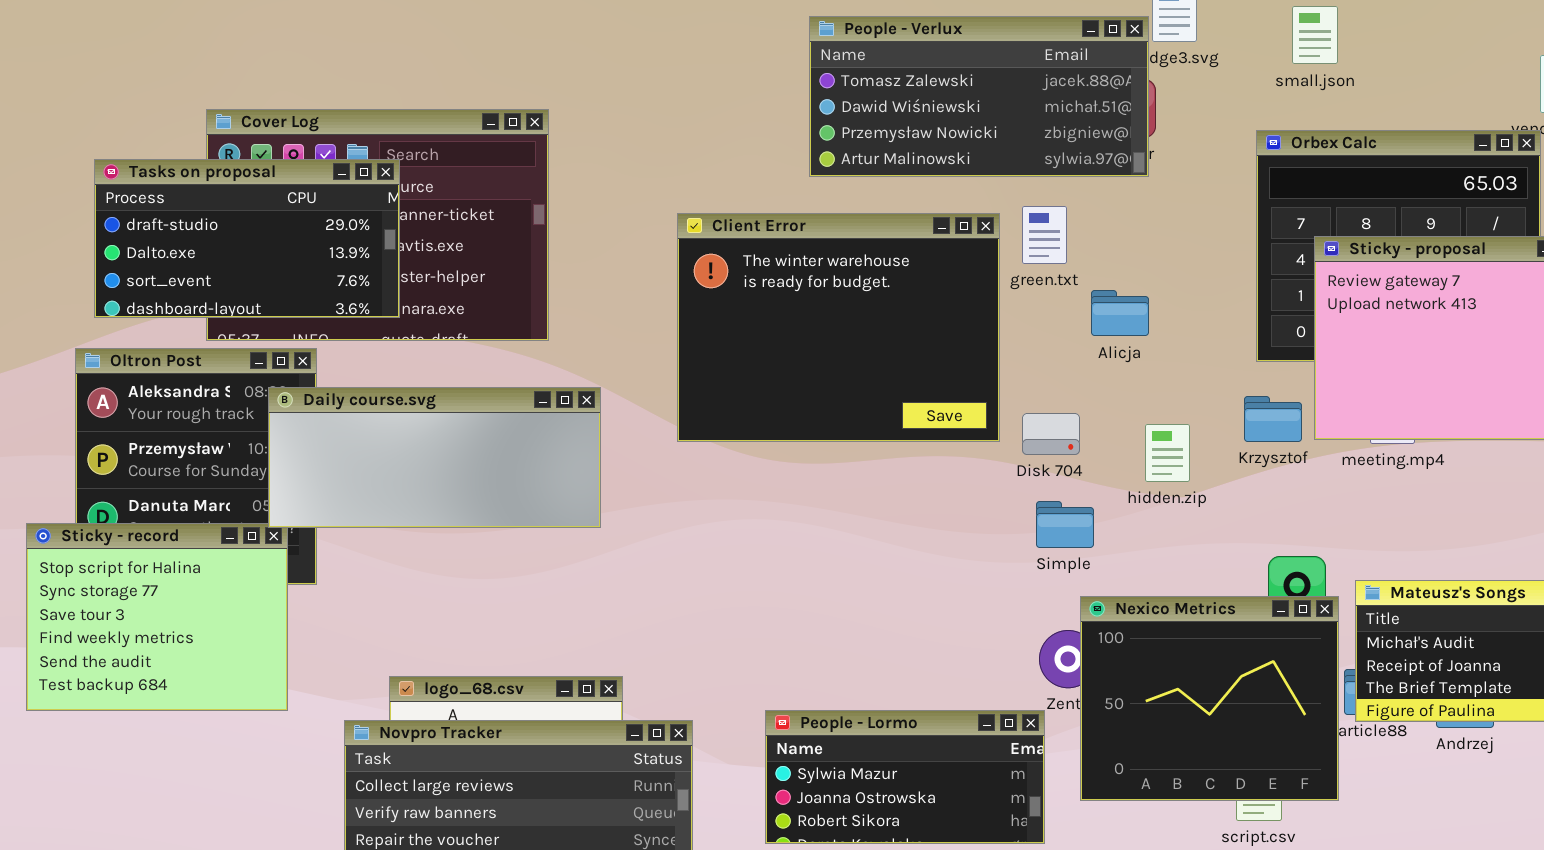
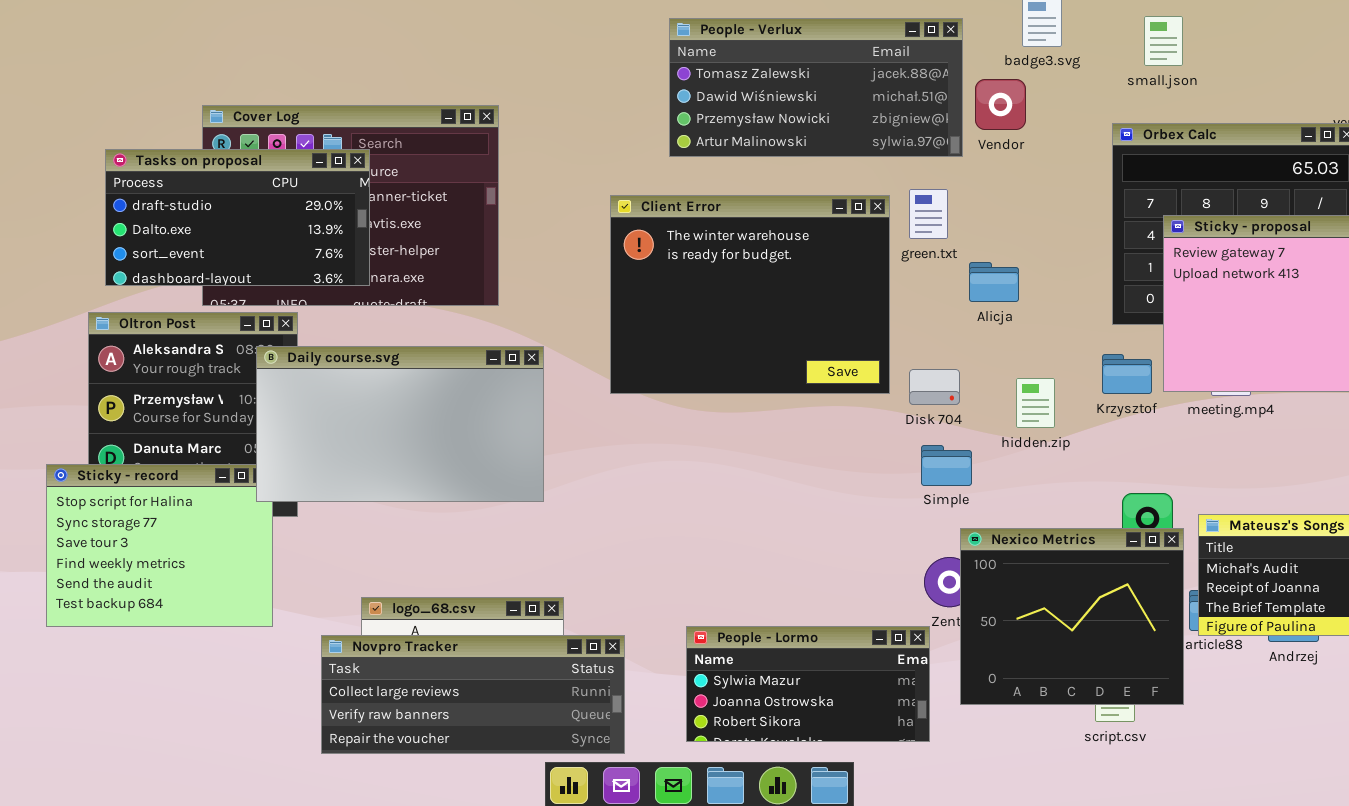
People - Verlux: [809,16,1149,177] -> [669,18,963,157], moved
Daily course.svg: [268,387,601,528] -> [256,346,544,502], resized

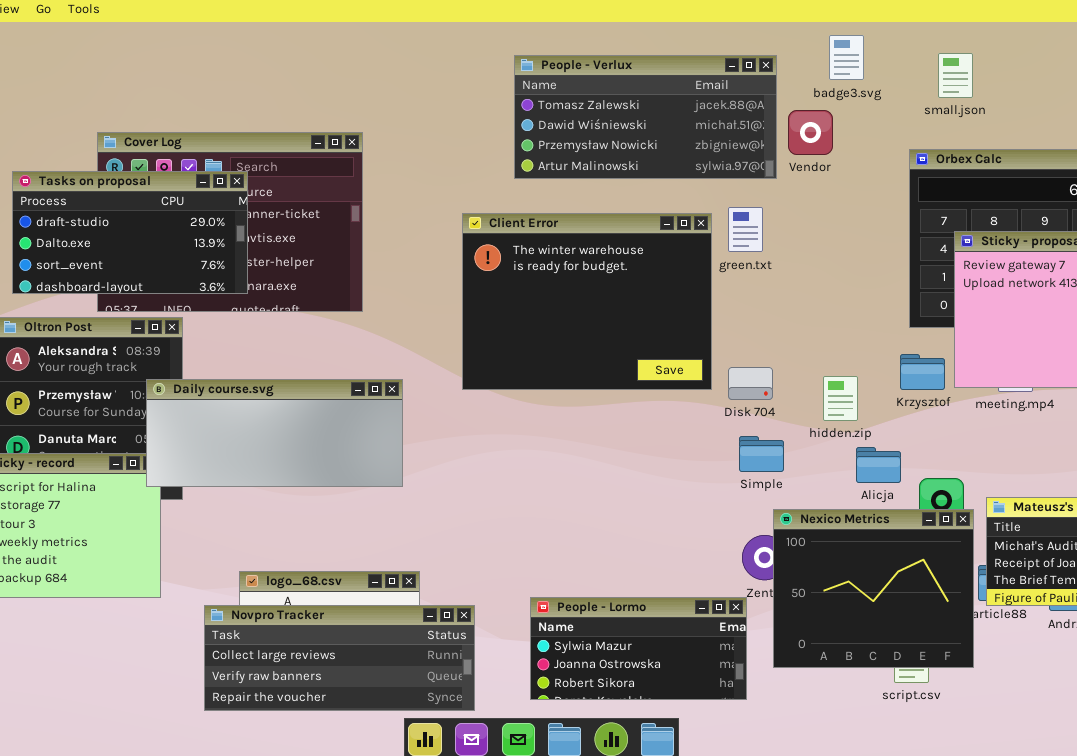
Alicja: [969,262,1019,302] -> [856,447,901,483], moved
Daily course.svg: [256,346,544,502] -> [146,379,403,487], resized

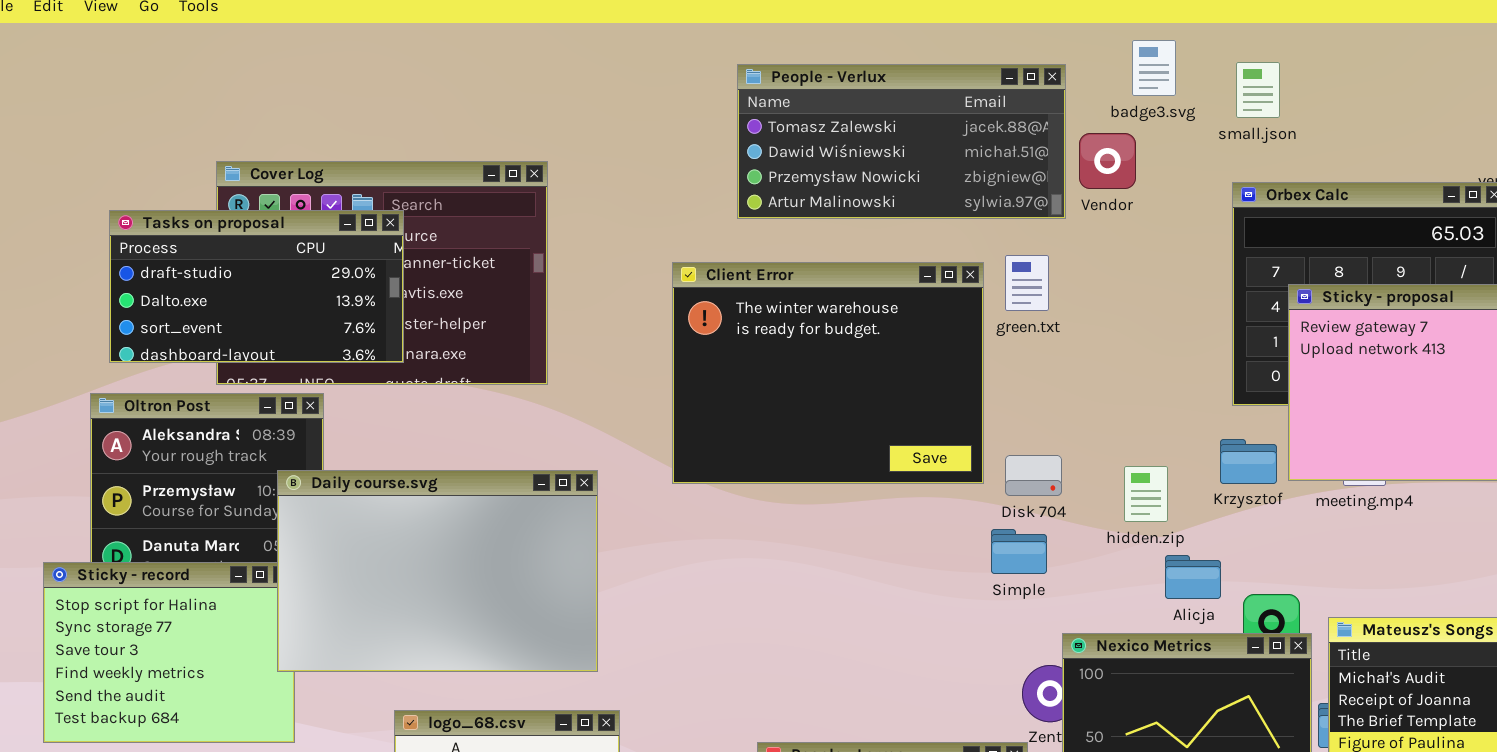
small.json: [938,53,973,98] -> [1236,62,1280,118], moved
Daily course.svg: [146,379,403,487] -> [277,470,598,672], resized
Simple: [739,436,784,472] -> [991,529,1047,574], moved

